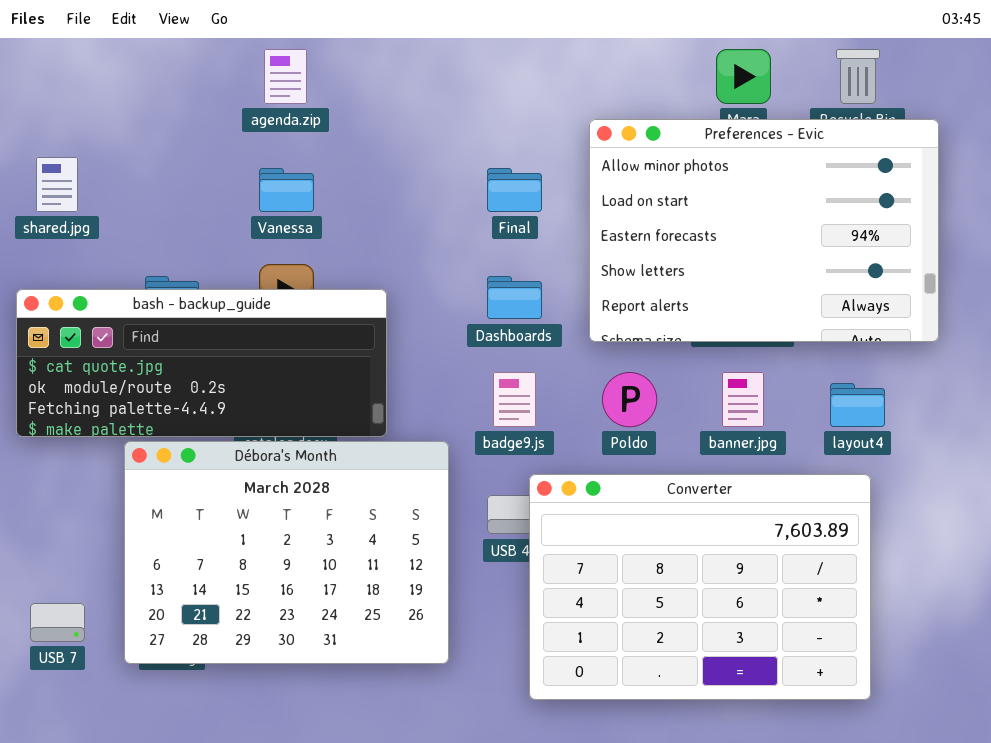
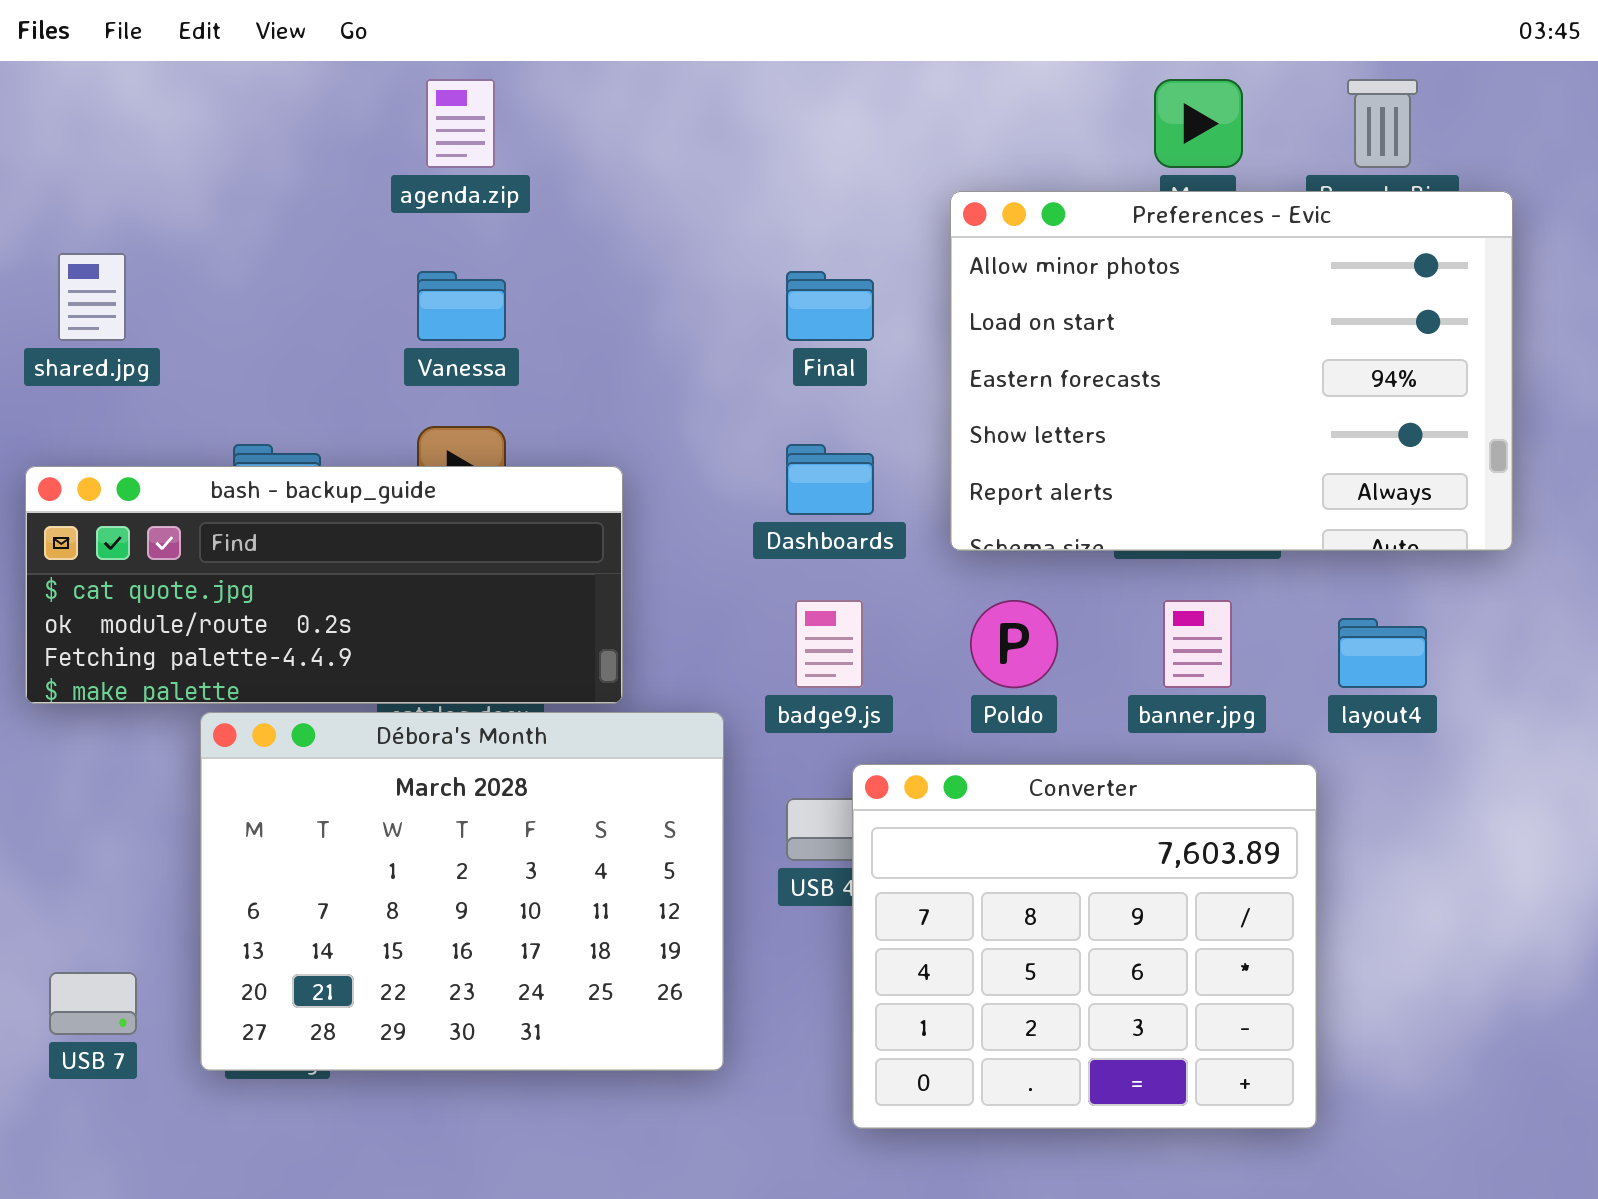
Converter: [529,474,871,700] -> [852,764,1317,1129], resized

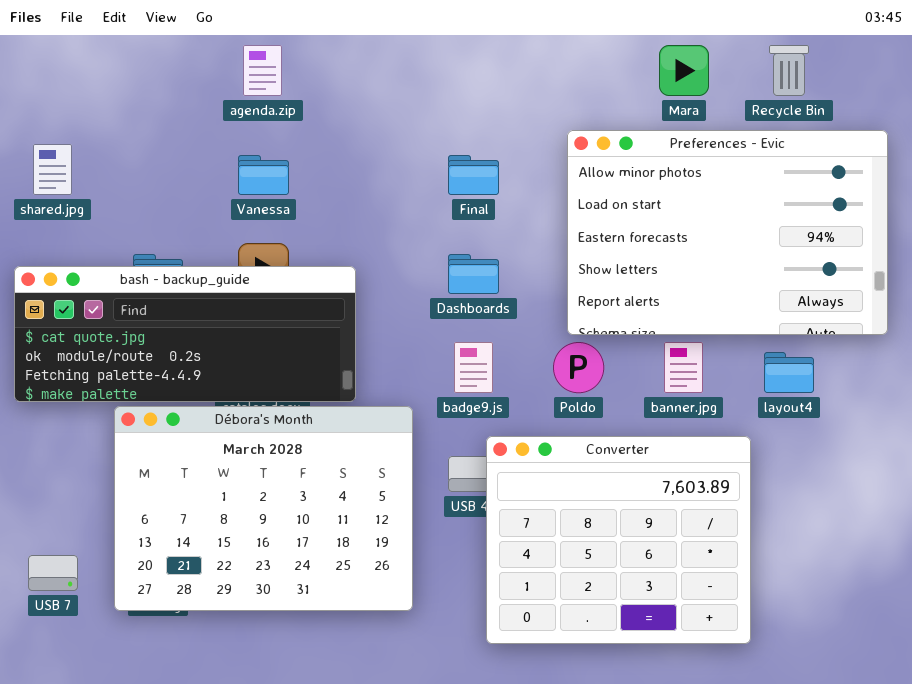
Preferences - Evic: [950,191,1513,551] -> [567,130,888,335], moved

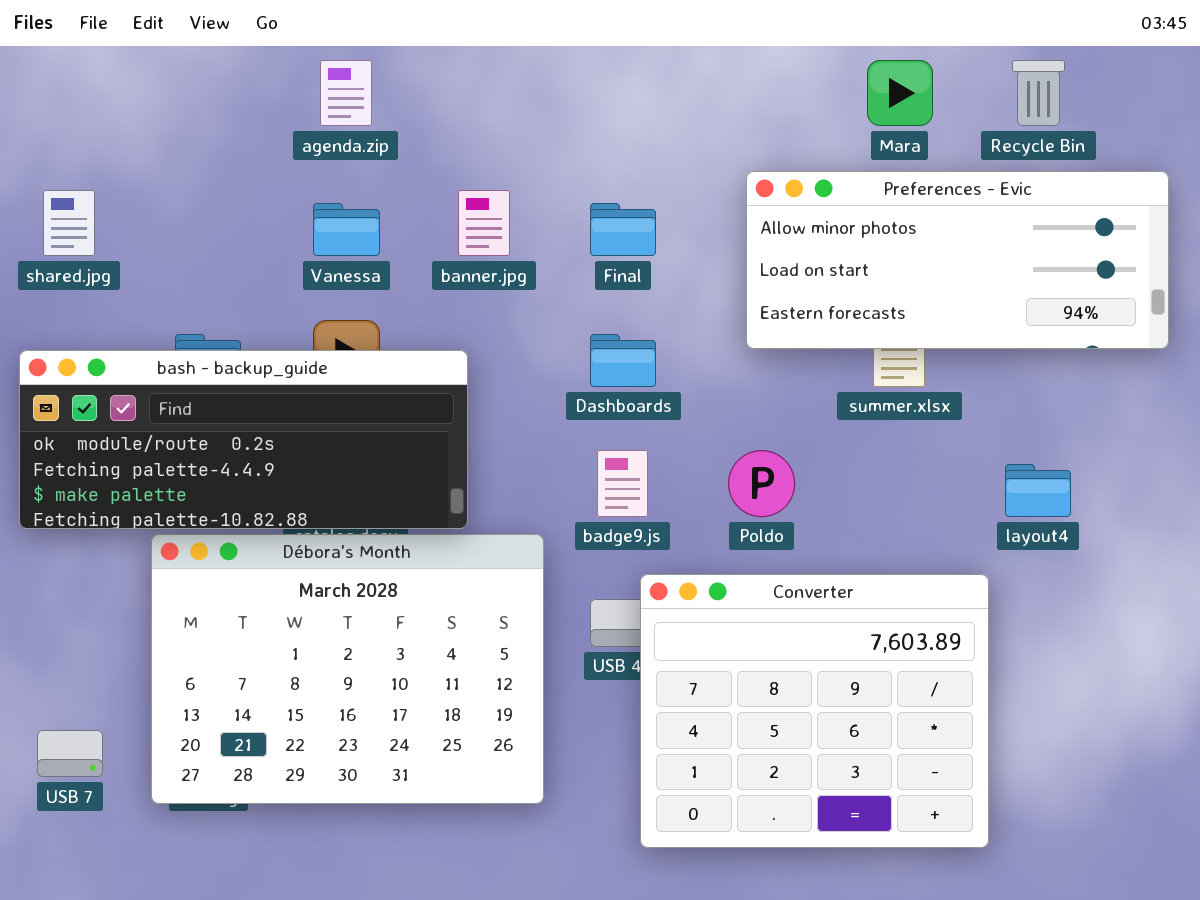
Preferences - Evic: [567,130,888,335] -> [746,171,1169,349], resized
bash - backup_guide: [14,266,356,402] -> [19,350,468,529], scrolled down 1 row
banner.jpg: [664,342,703,393] -> [458,190,510,256], moved

